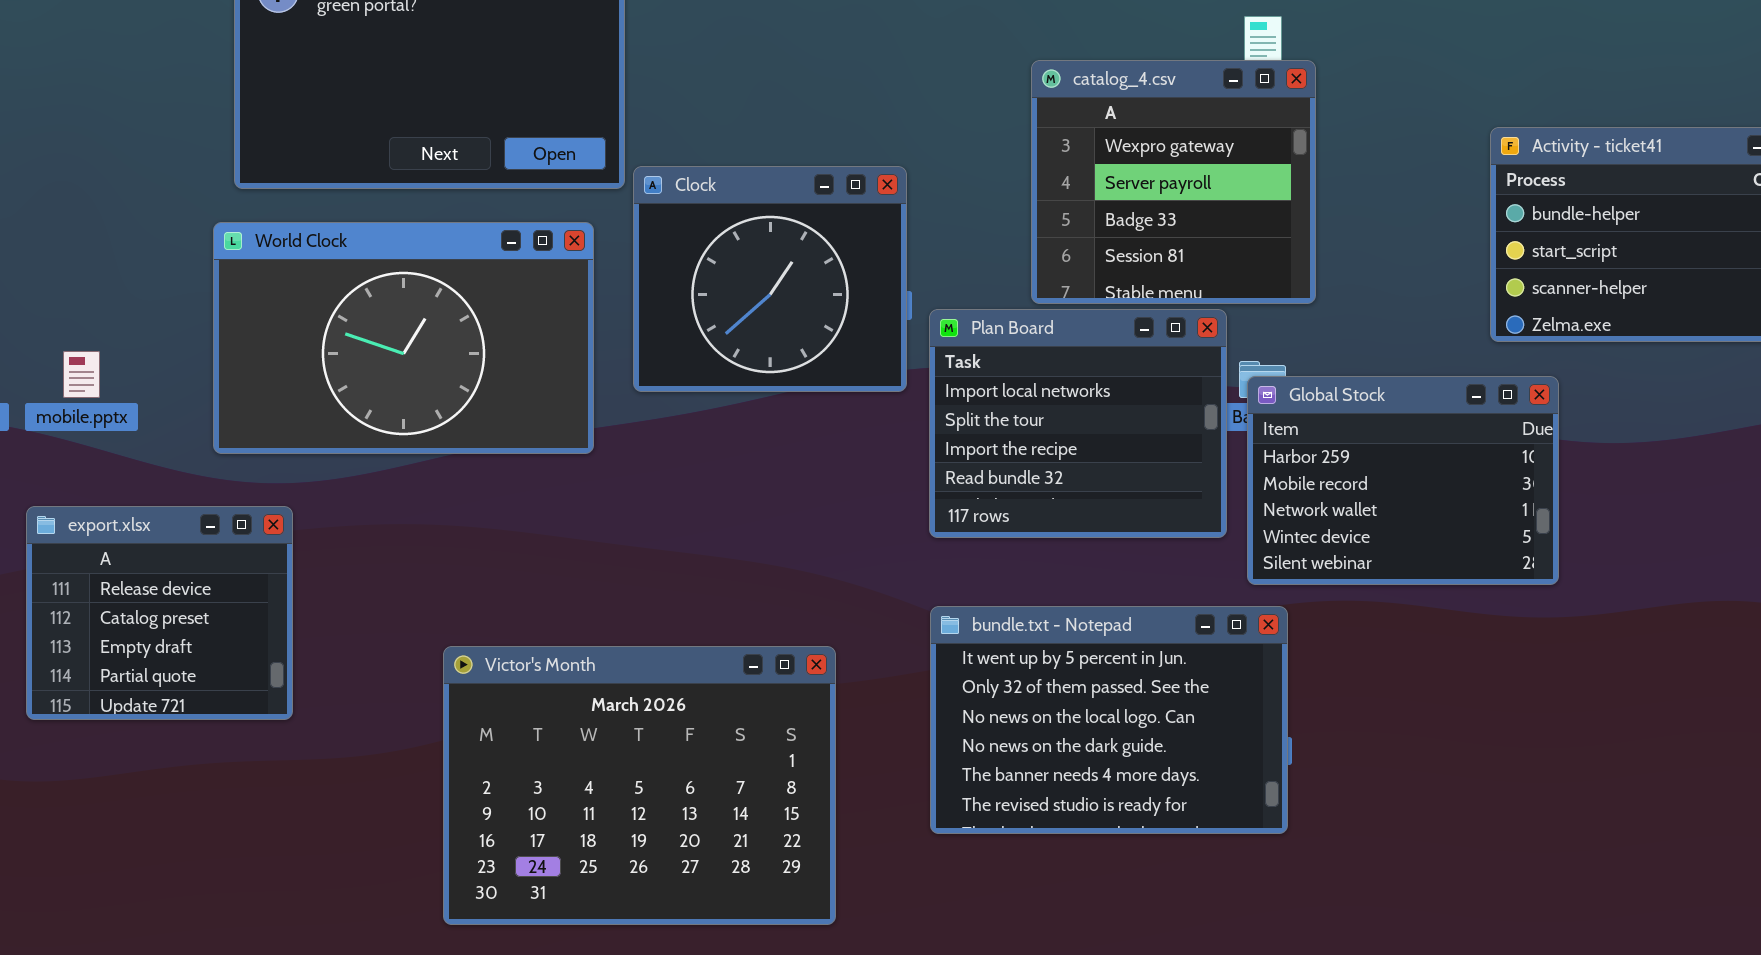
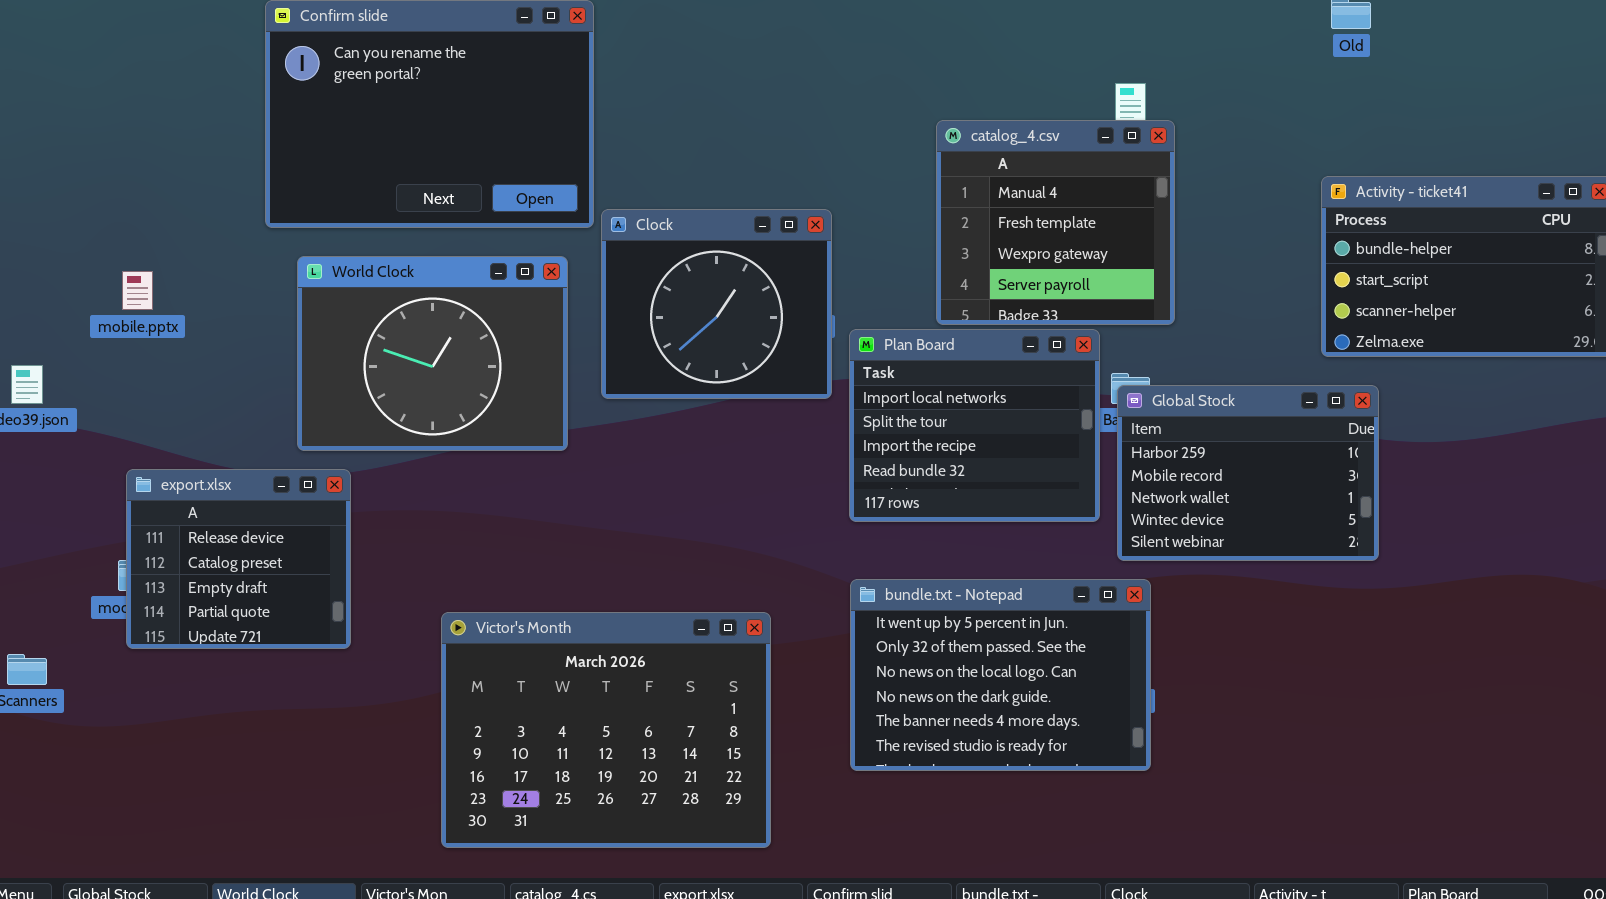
catalog_4.csv: [1031,60,1316,304] -> [936,120,1175,325], scrolled up 2 rows
World Clock: [213,222,594,454] -> [297,256,568,451], resized
mobile.pptx: [63,351,100,398] -> [122,271,153,310], moved
export.xlsx: [26,506,293,720] -> [126,469,351,649], moved

